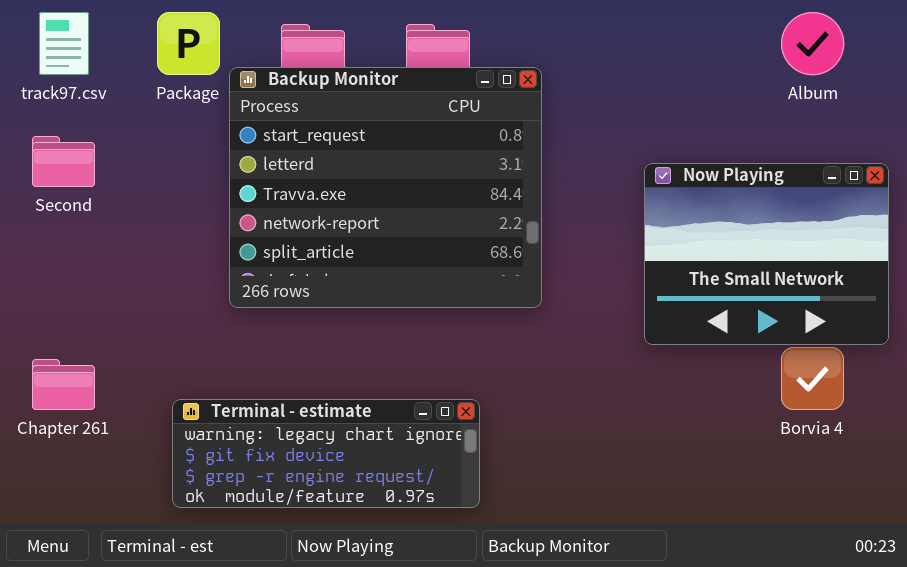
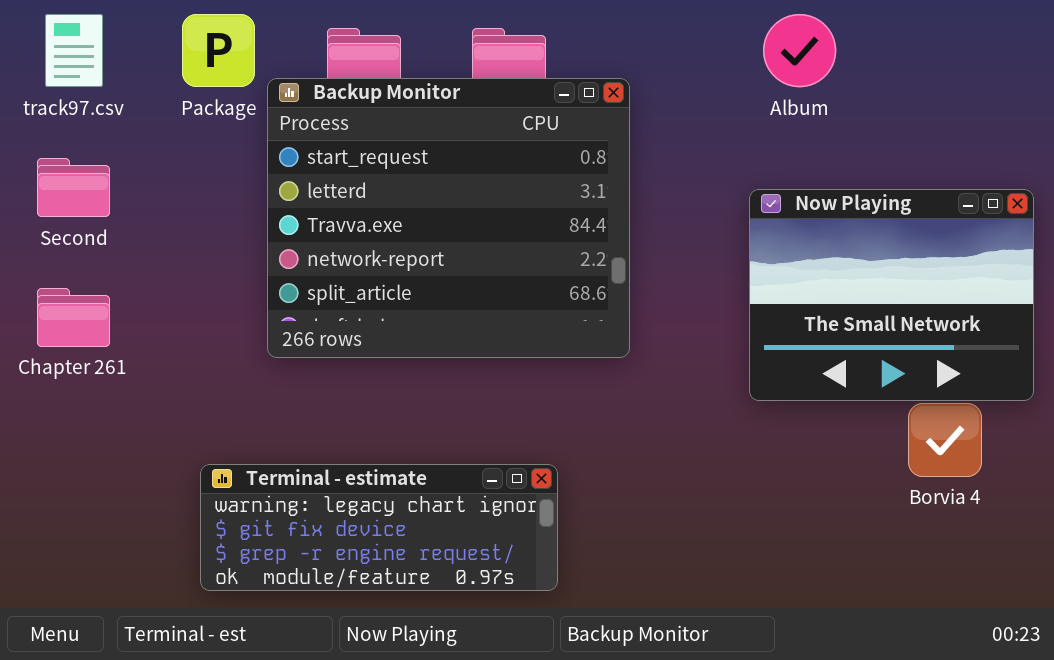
Album: [781,12,844,75] -> [763,14,836,87], moved
Chapter 261: [32,359,95,410] -> [37,288,110,347], moved

